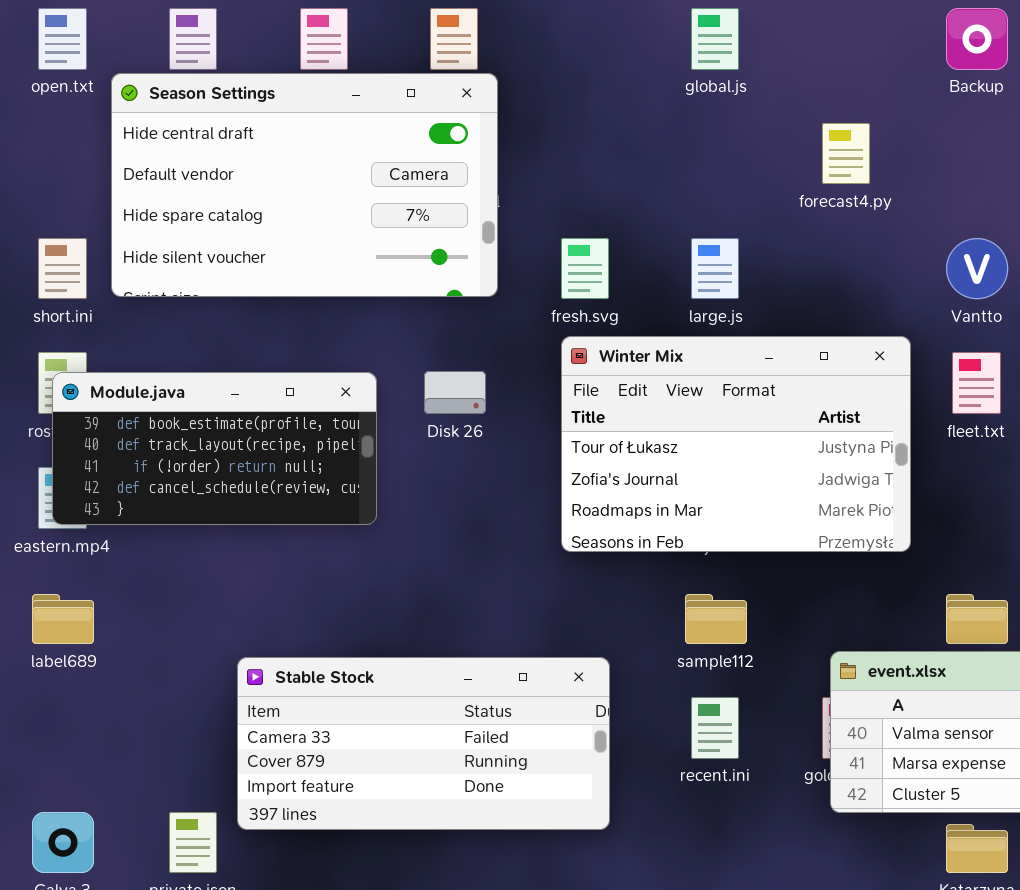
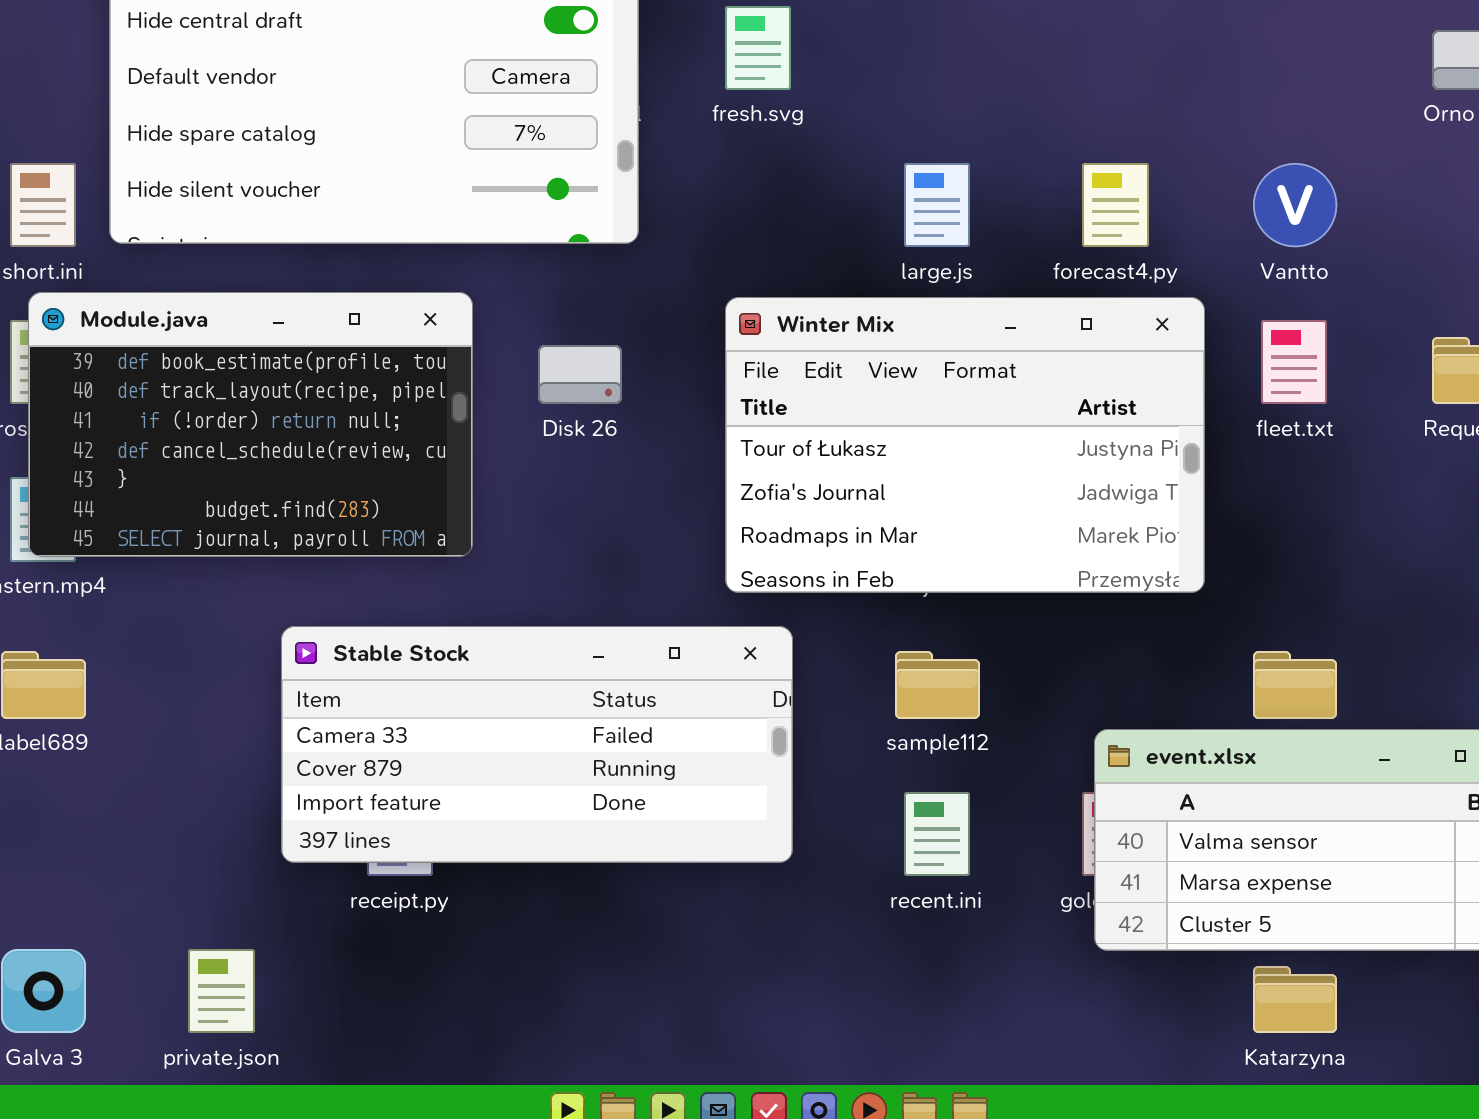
forecast4.py: [822,123,870,184] -> [1082,163,1149,247], moved
fresh.svg: [561,238,609,299] -> [725,6,791,90], moved
Module.java: [52,372,377,525] -> [28,292,473,557], resized
Stable Stock: [237,657,610,830] -> [281,626,793,863], moved

